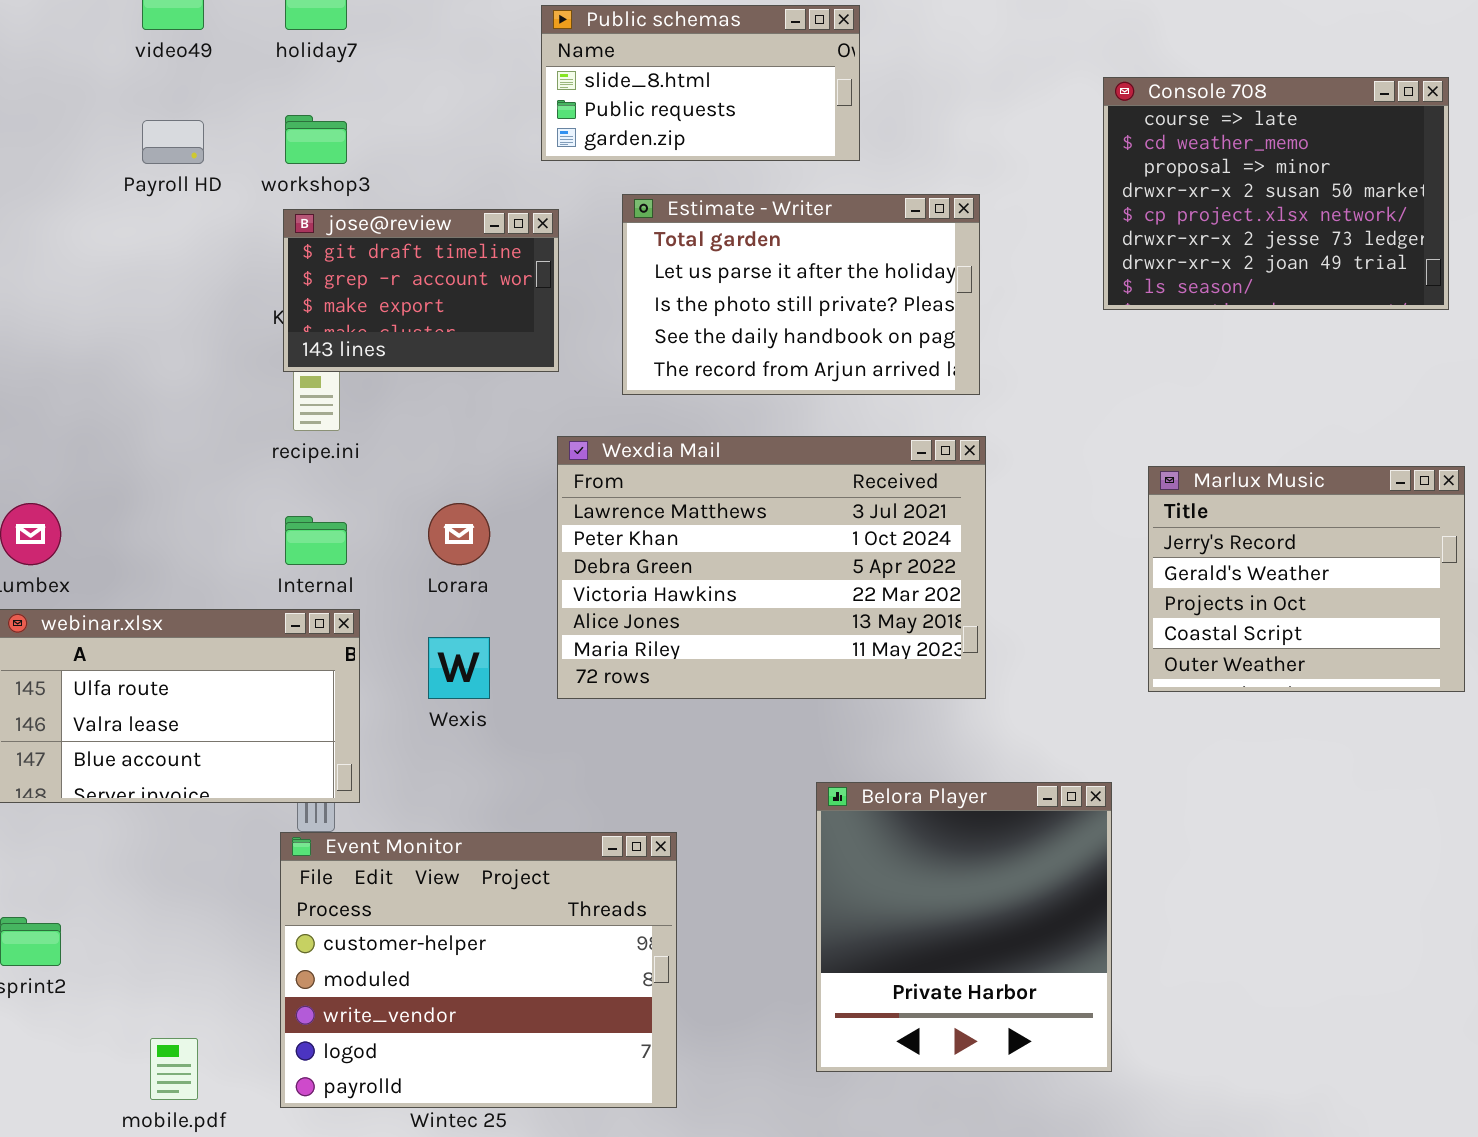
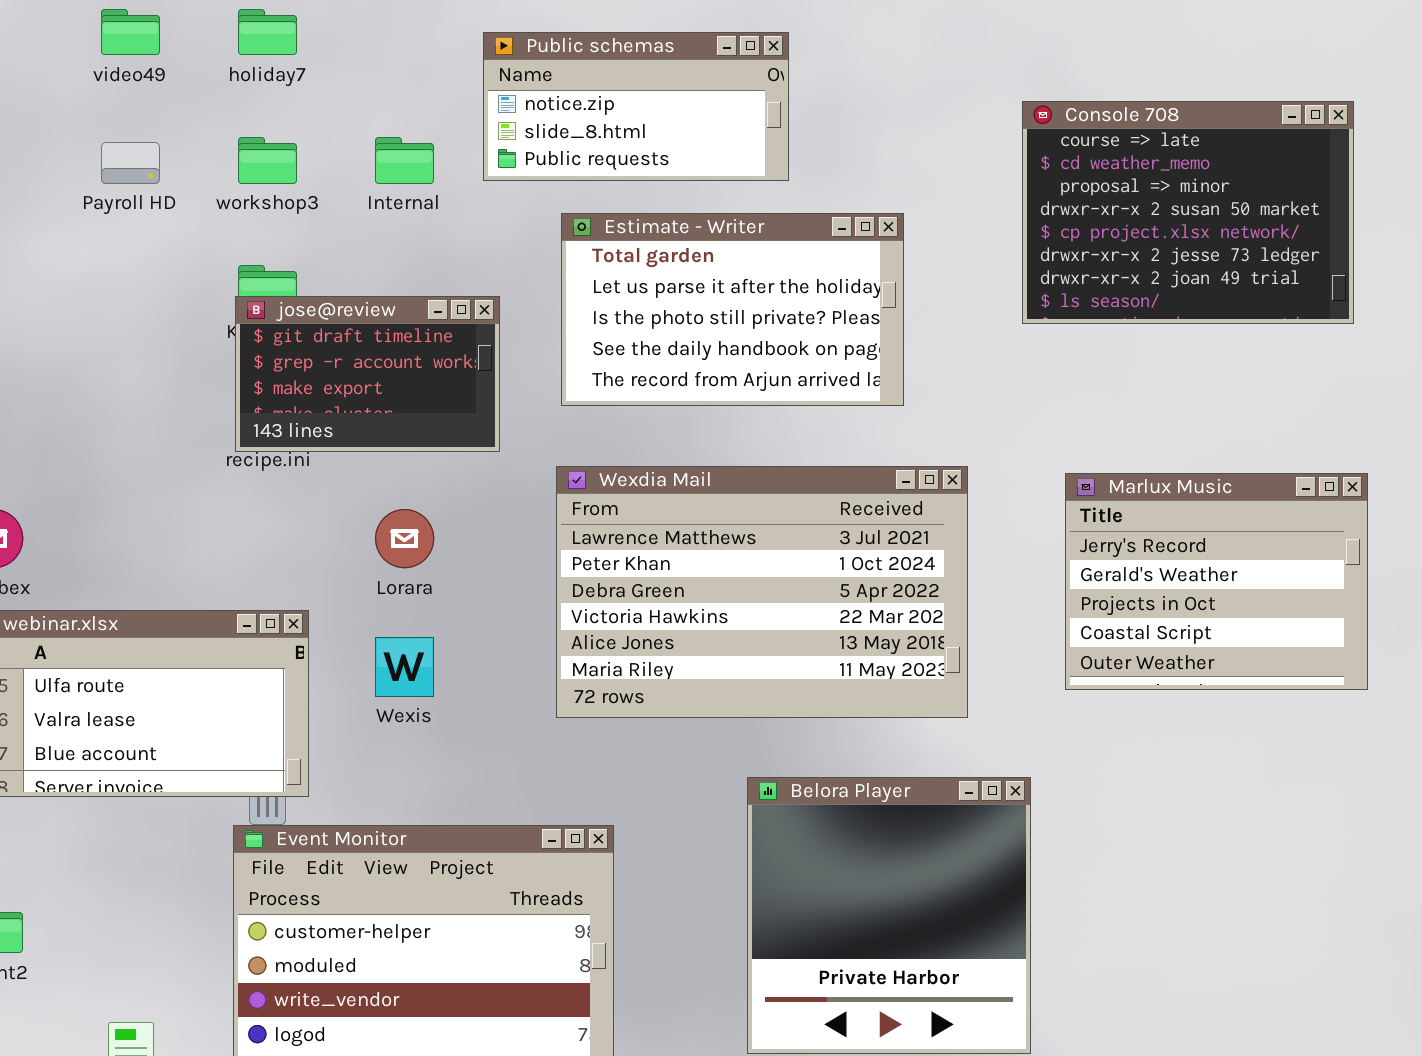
Public schemas: [541,5,860,161] -> [483,32,789,181], scrolled up 1 row
jose@review: [283,209,559,372] -> [235,296,500,452], moved
Wexdia Mail: [557,436,986,699] -> [556,466,968,718], moved
Internal: [285,516,347,565] -> [375,137,434,184], moved

